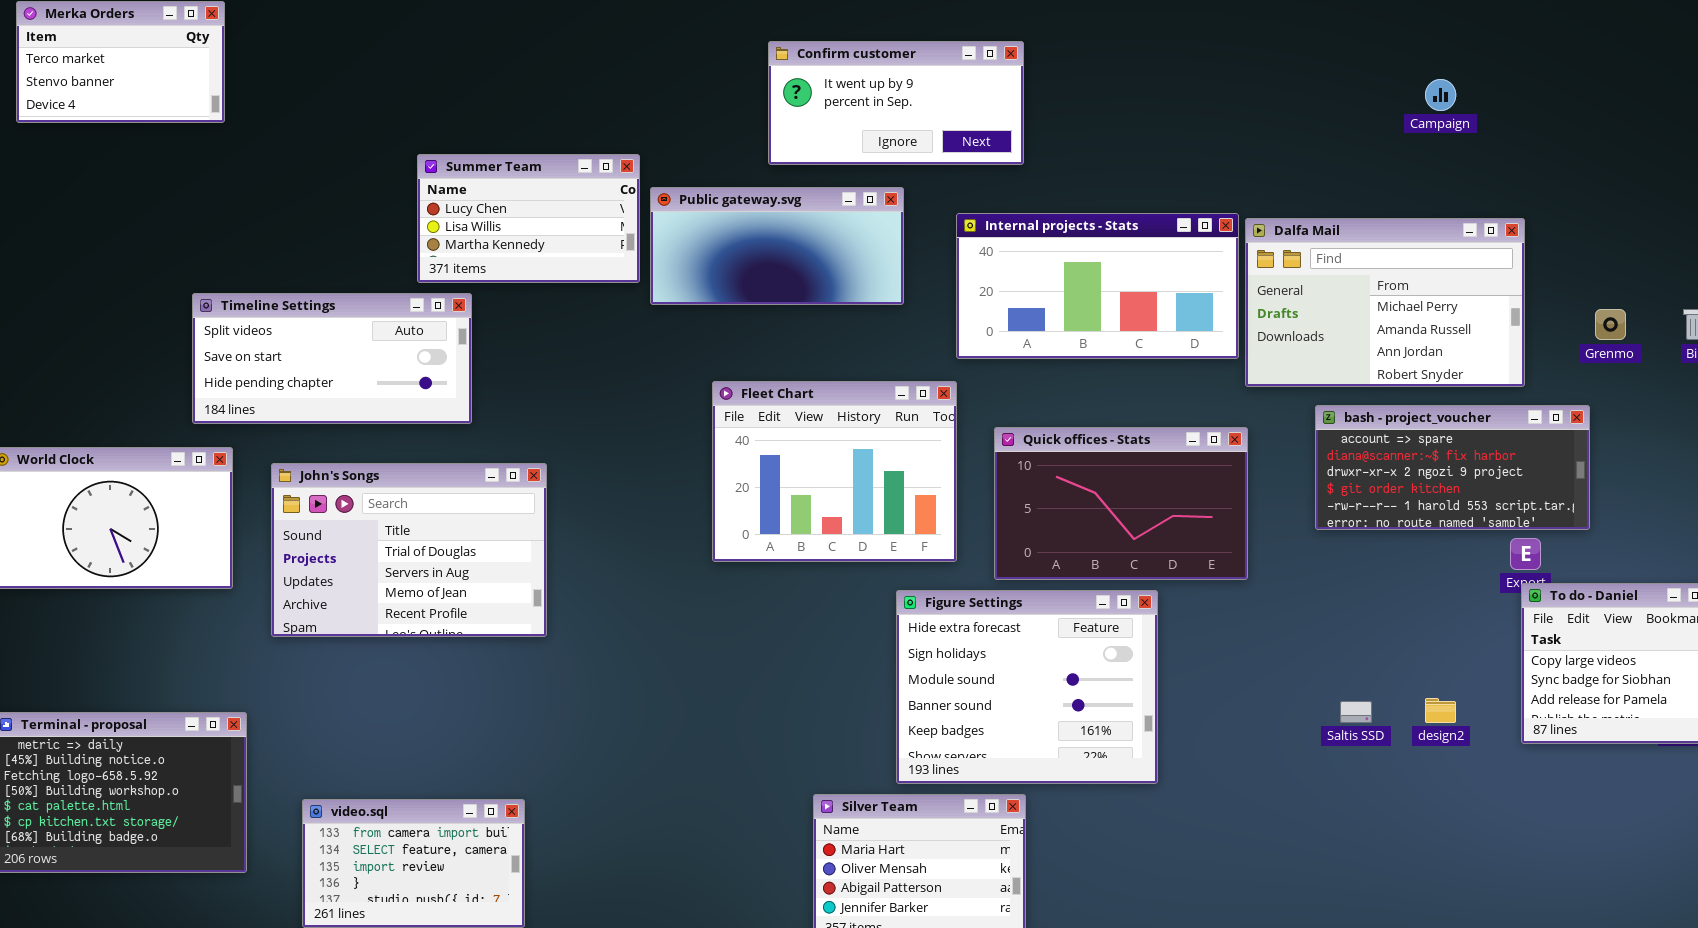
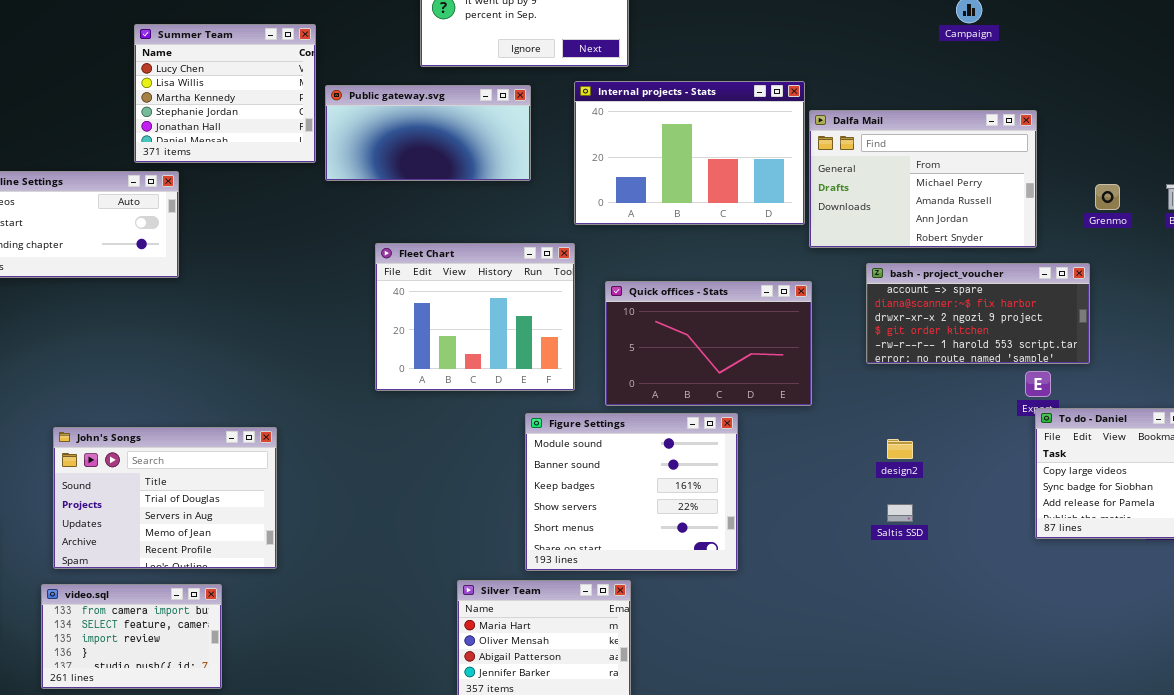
Summer Team: [417,154,640,283] -> [134,24,316,163], resized
Internal projects - Stats: [956,213,1239,359] -> [574,81,805,225], resized
John's Songs: [271,463,547,637] -> [53,427,277,569], moved
Figure Settings: [896,590,1158,784] -> [525,413,738,571], scrolled down 2 rows
design2: [1425,698,1456,723] -> [887,439,913,459], moved

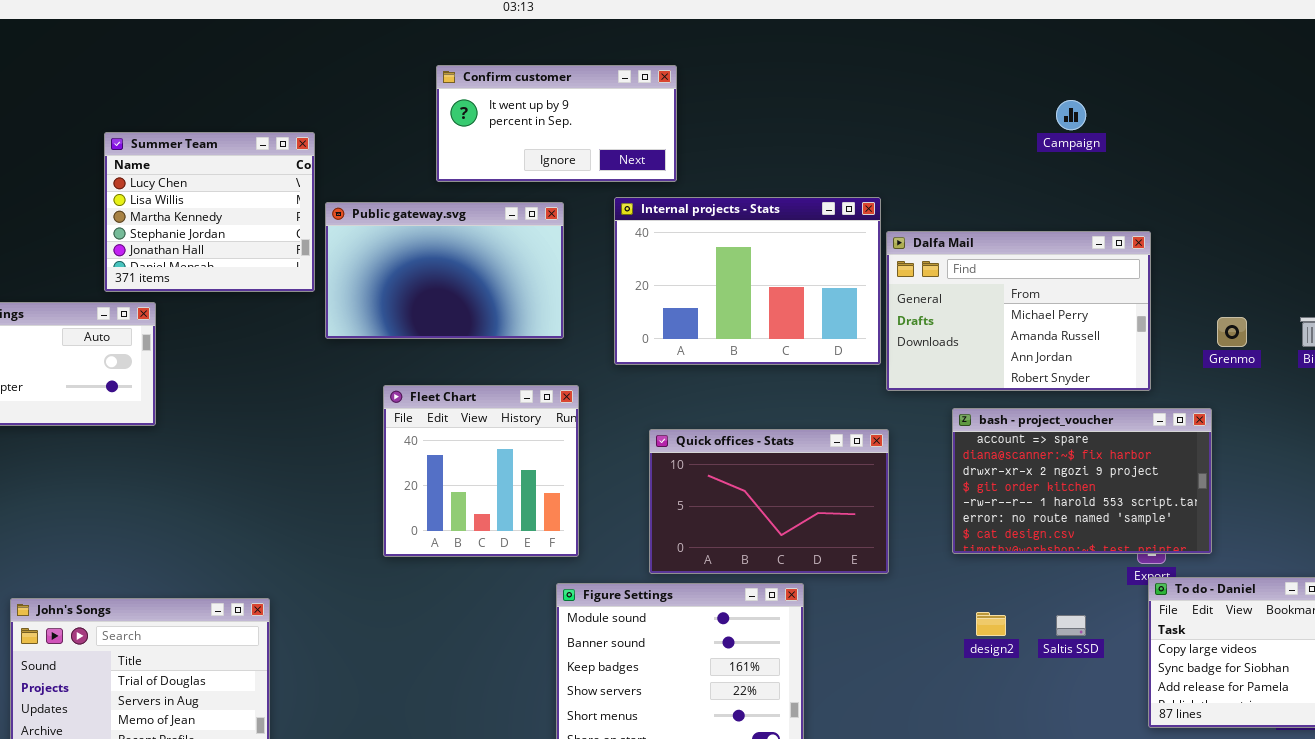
Public gateway.svg: [325,85,531,181] -> [325,202,564,339], resized
Fleet Chart: [375,243,575,391] -> [383,385,579,557], resized
bash - project_voucher: [866,263,1090,364] -> [952,408,1212,554], resized
Saltis SSD: [887,504,913,522] -> [1056,615,1086,636], moved

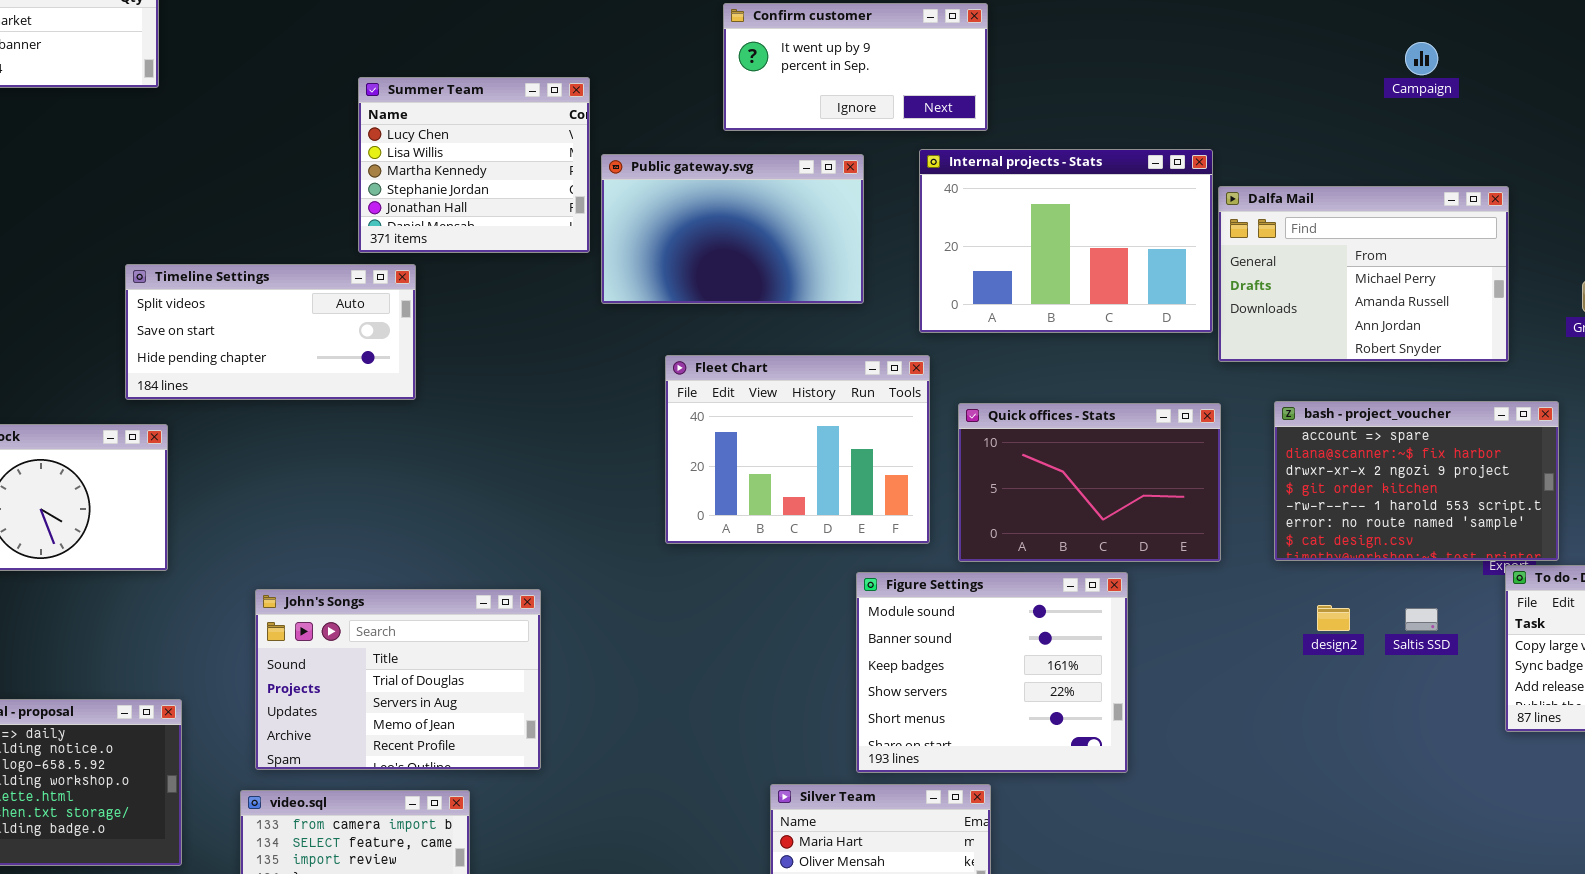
Fleet Chart: [383,385,579,557] -> [665,355,930,544], resized
bash - project_voucher: [952,408,1212,554] -> [1274,401,1559,561], moved

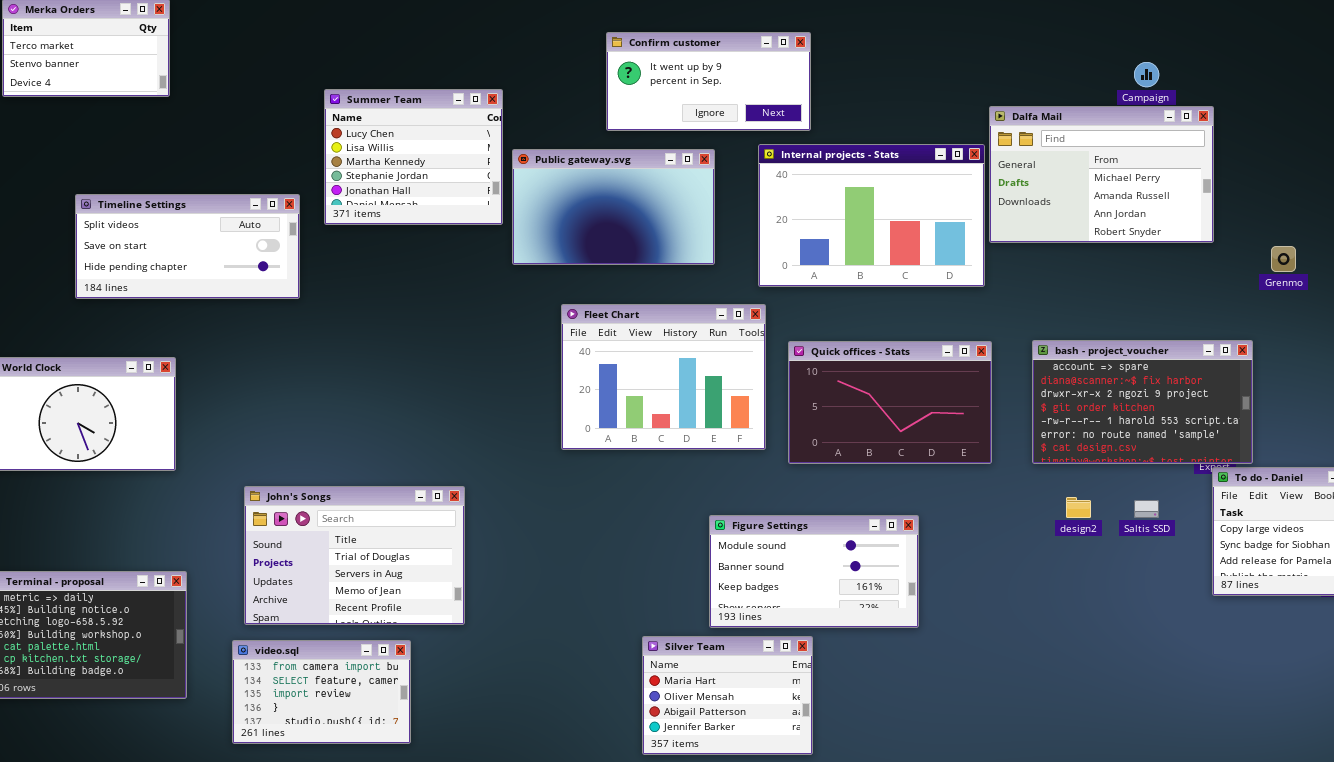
Dalfa Mail: [1218,186,1509,362] -> [989,106,1214,243], moved
Timeline Settings: [125,264,416,400] -> [75,194,300,299], moved
Figure Settings: [856,572,1128,773] -> [709,515,919,628], resized

